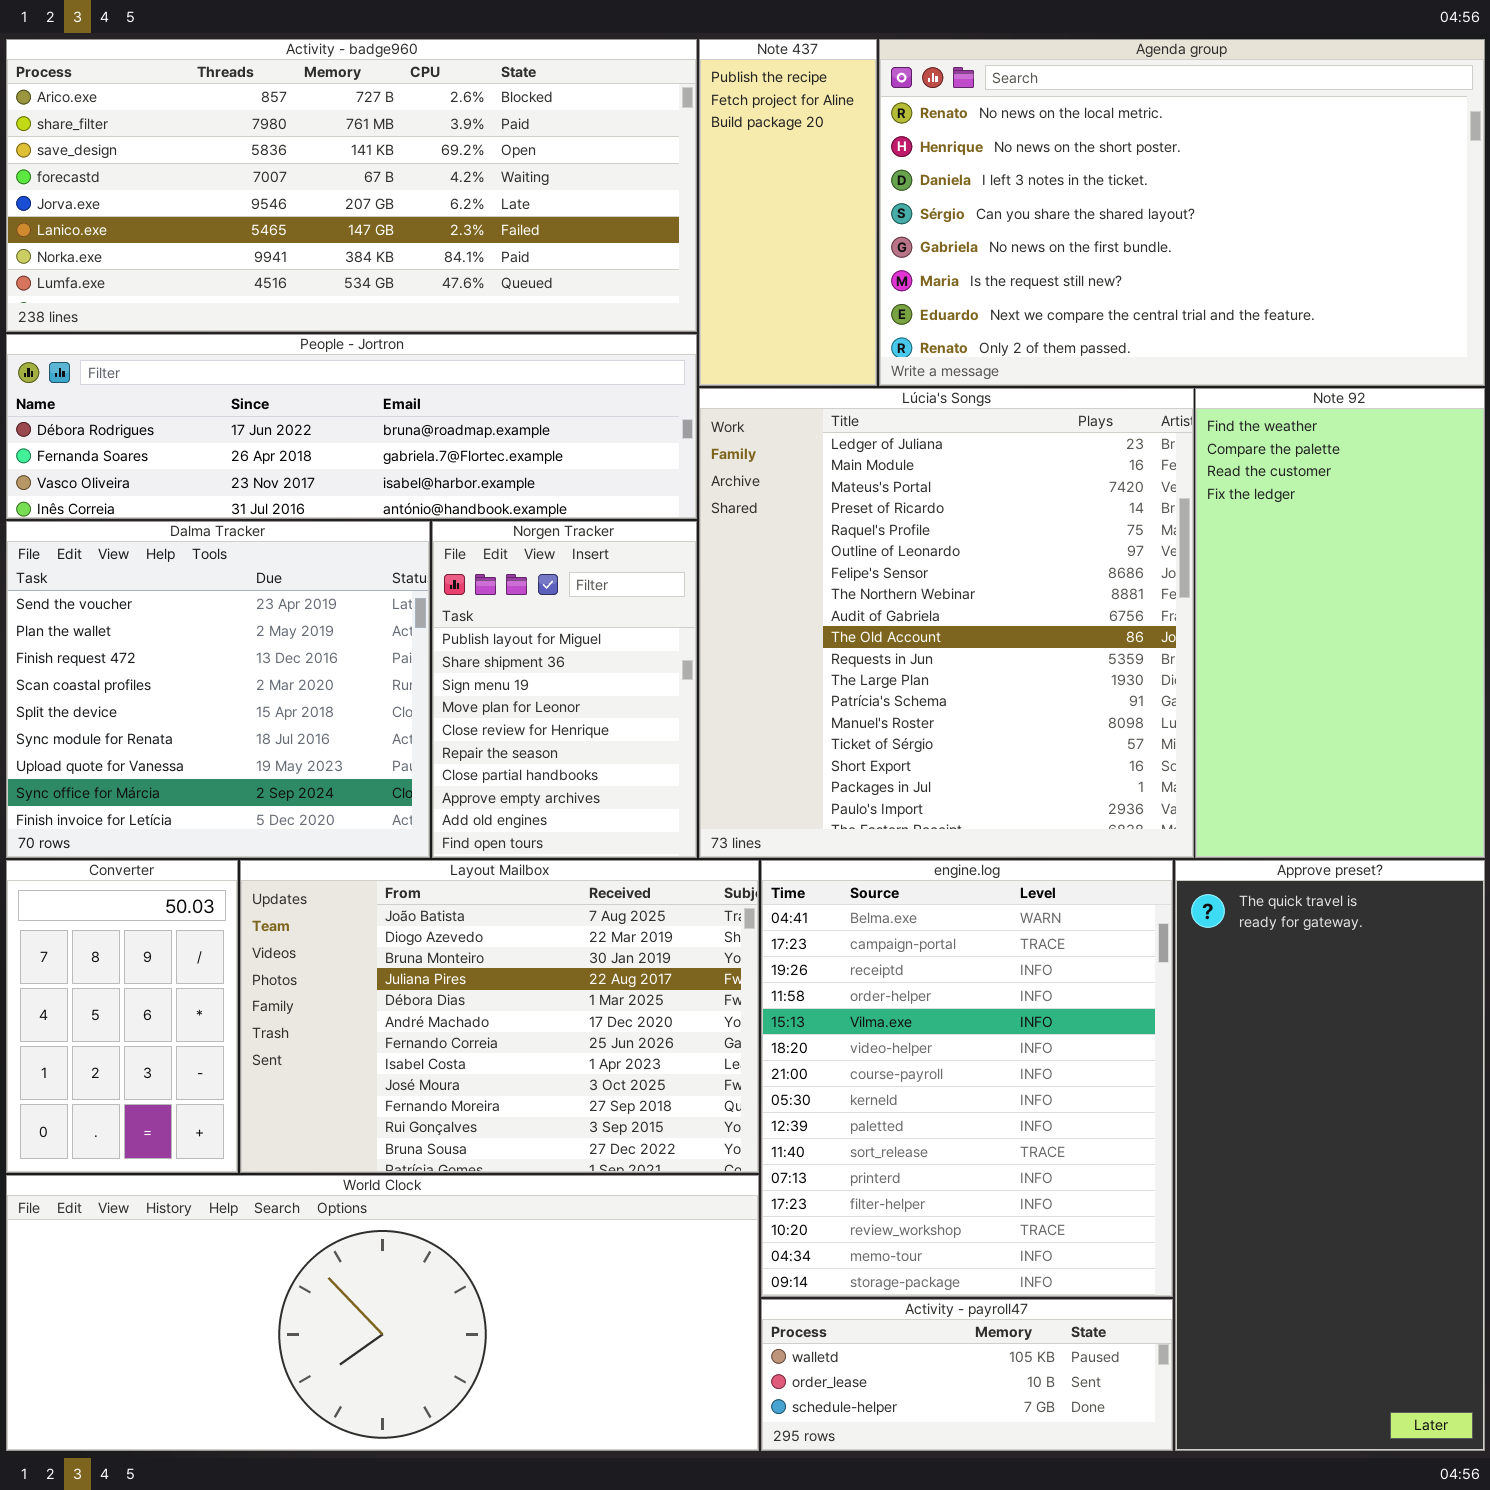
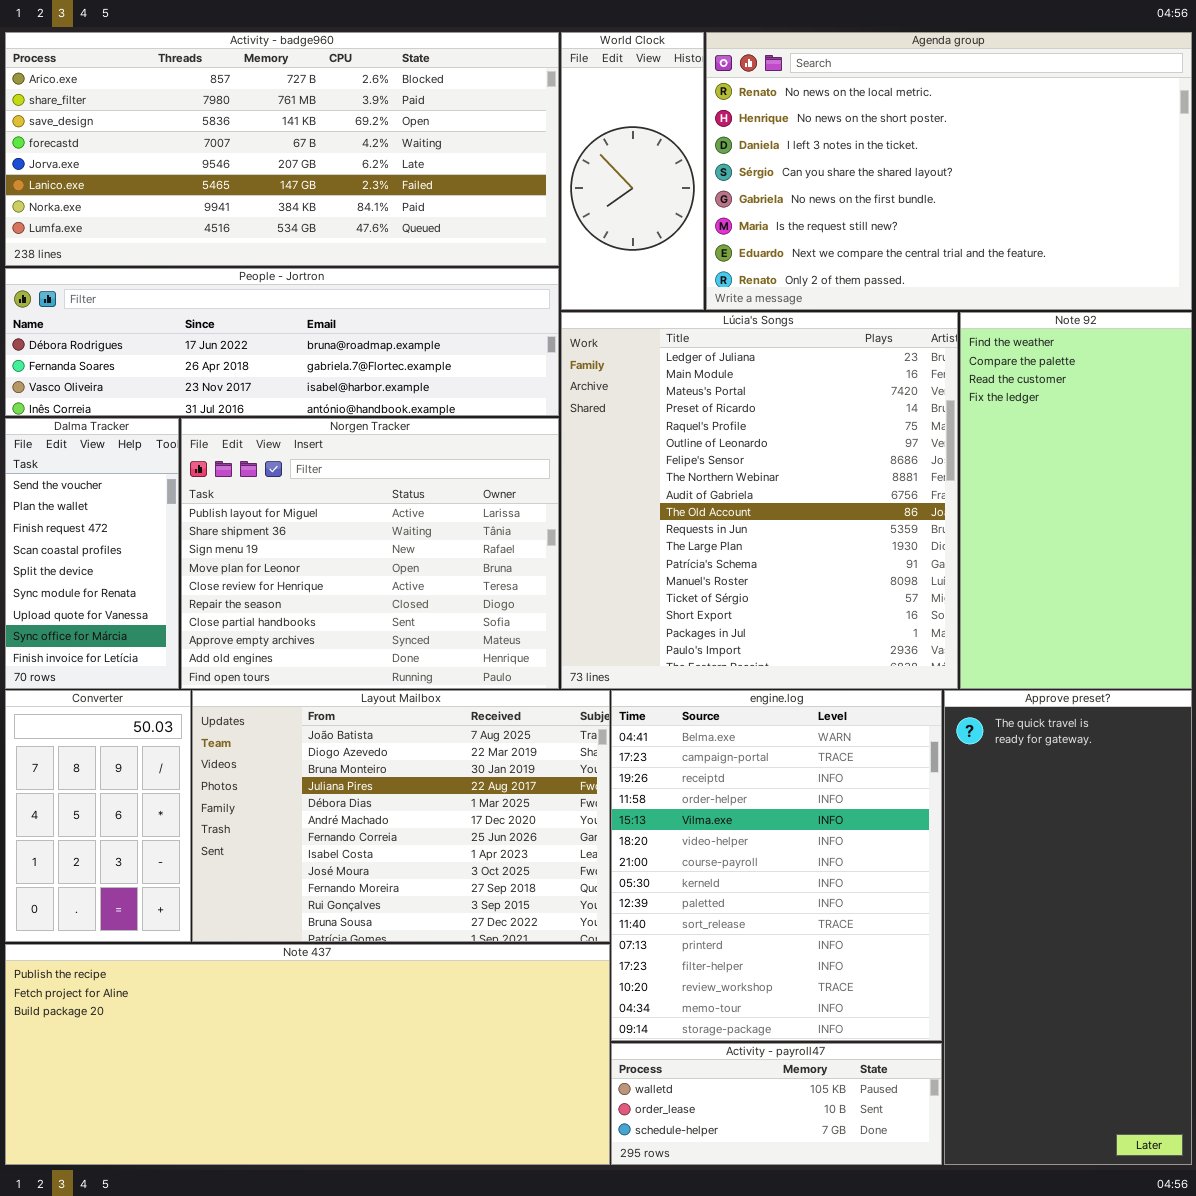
Note 437: [699,39,877,386] -> [5,944,610,1165], moved, resized
Dalma Tracker: [6,521,430,858] -> [5,418,179,689], resized
Norgen Tracker: [432,521,697,858] -> [181,418,559,689], resized
World Clock: [6,1175,759,1451] -> [561,32,704,310], moved, resized

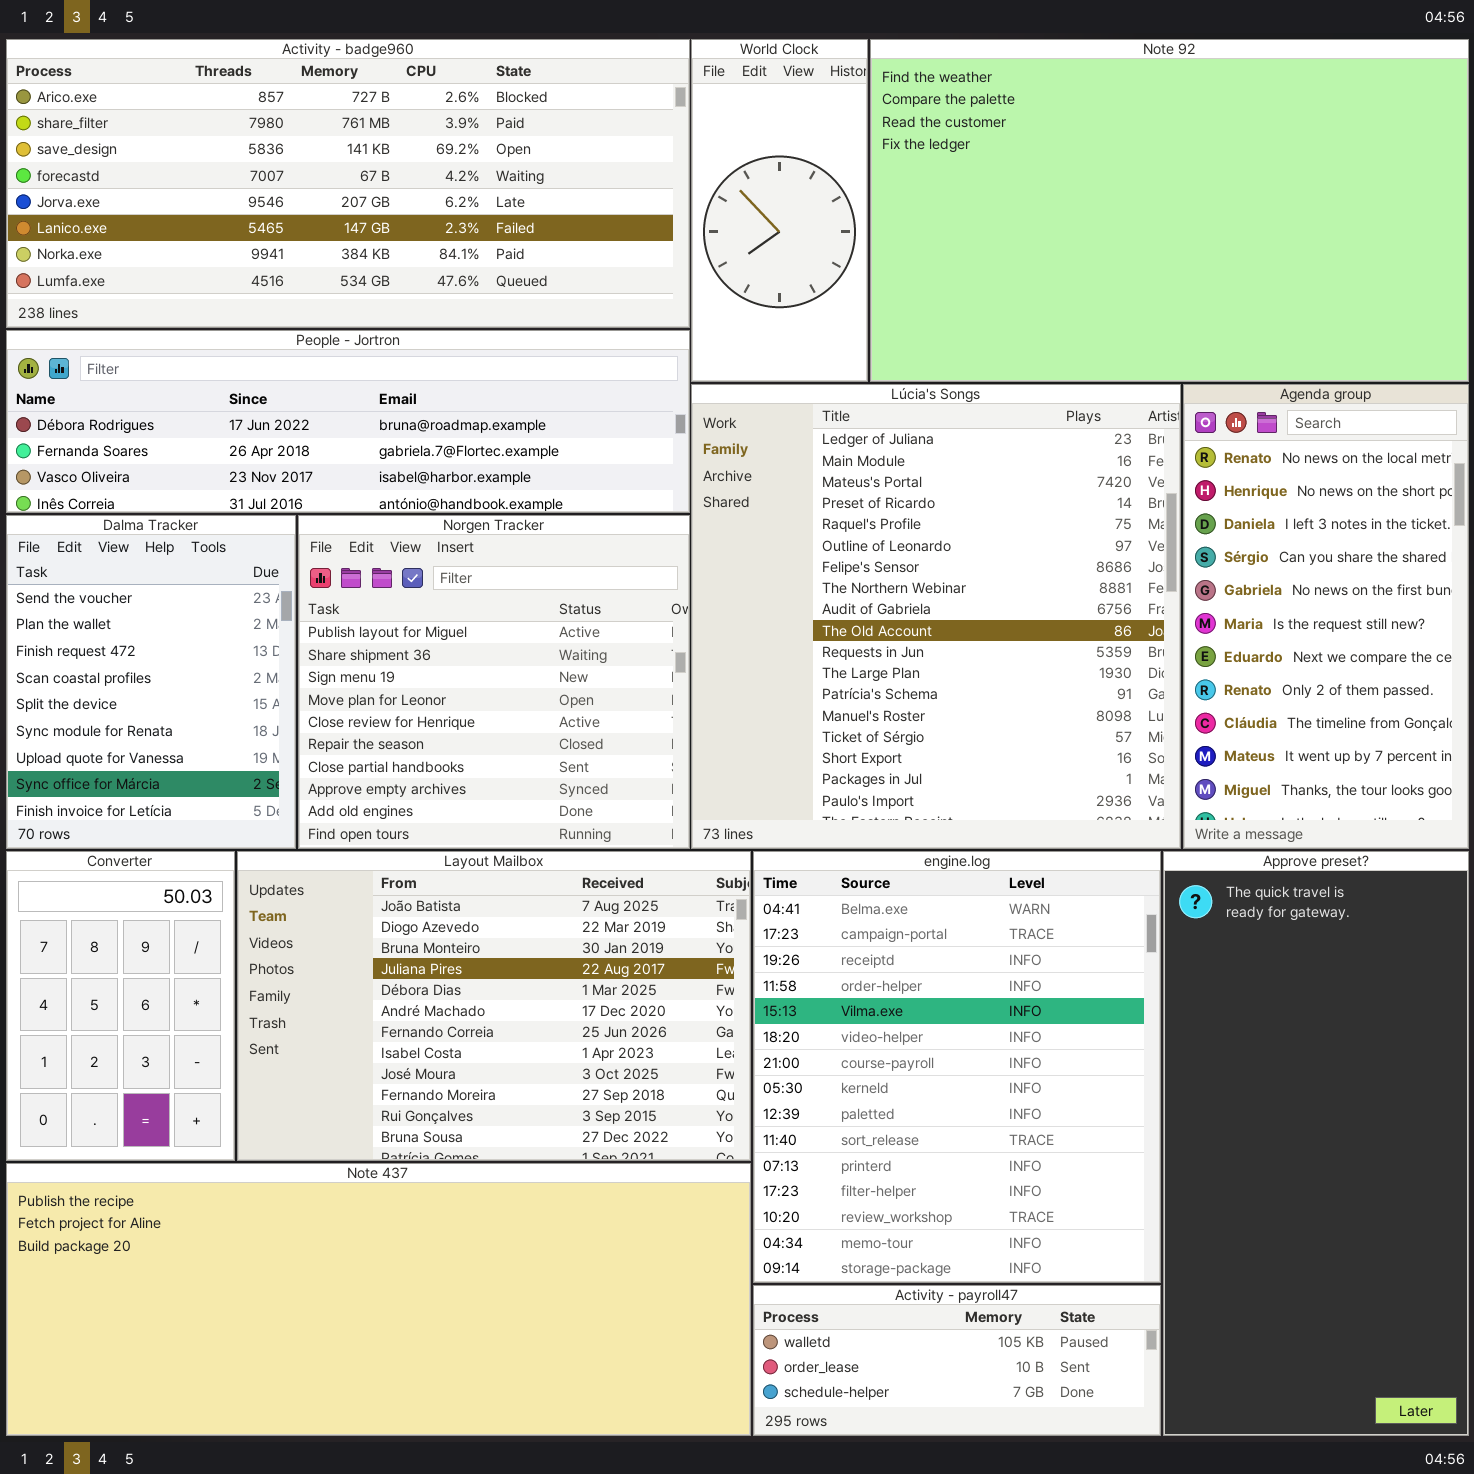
Agenda group: [706,32,1192,310] -> [1183,384,1469,849], moved, resized
Note 92: [960,312,1192,689] -> [870,39,1469,382], moved, resized
Dalma Tracker: [5,418,179,689] -> [6,515,296,849], resized
Norgen Tracker: [181,418,559,689] -> [298,515,690,849], resized

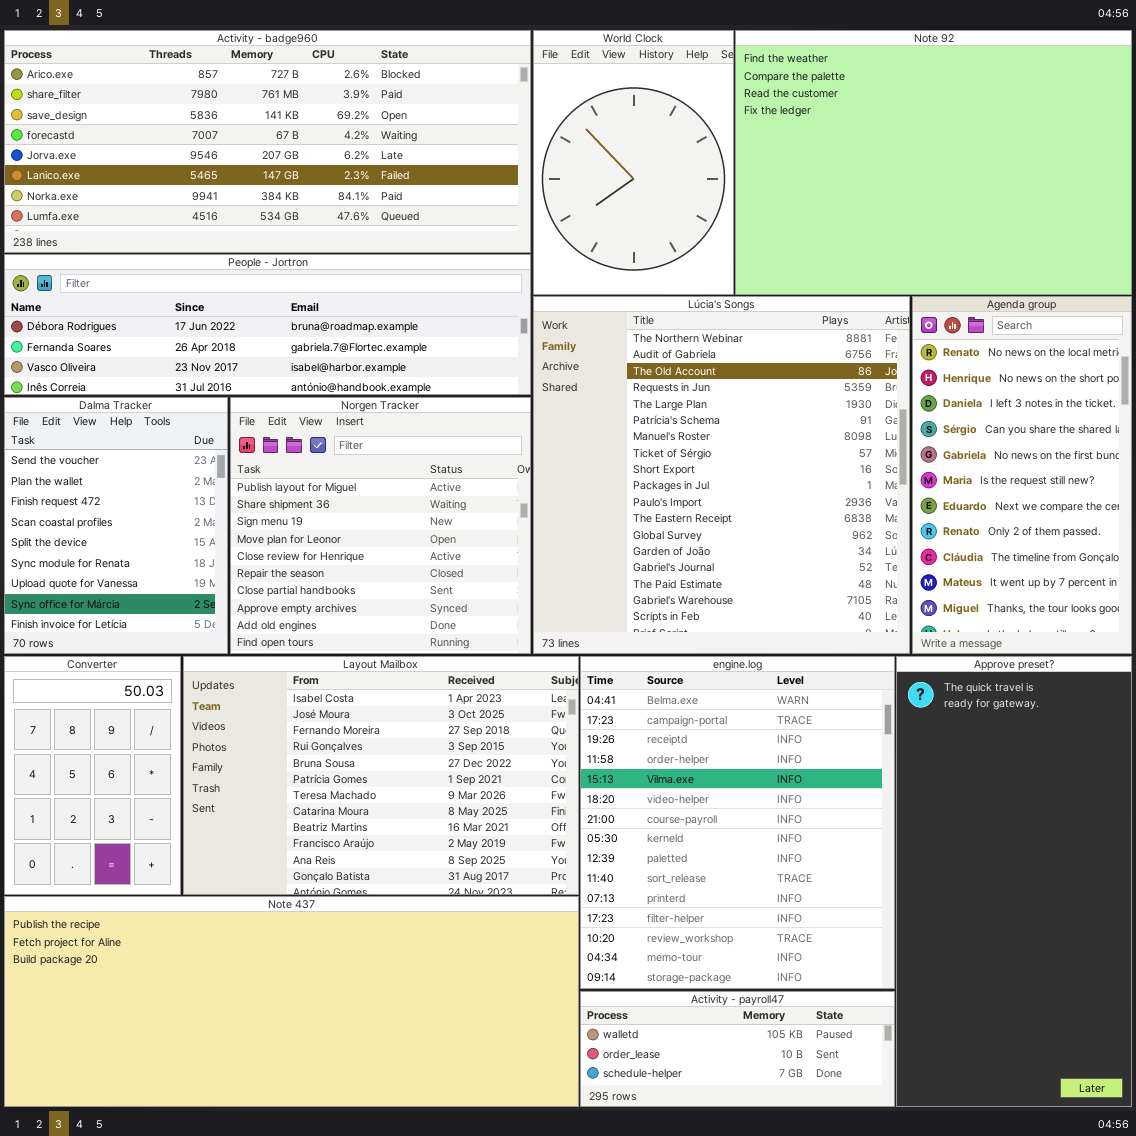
World Clock: [691,39,868,382] -> [533,30,734,295], resized
Note 92: [870,39,1469,382] -> [735,30,1132,295], resized
Lúcia's Songs: [691,384,1181,849] -> [533,296,910,654], scrolled down 7 rows
Layout Mailbox: [237,851,751,1161] -> [183,656,579,895], scrolled down 7 rows

